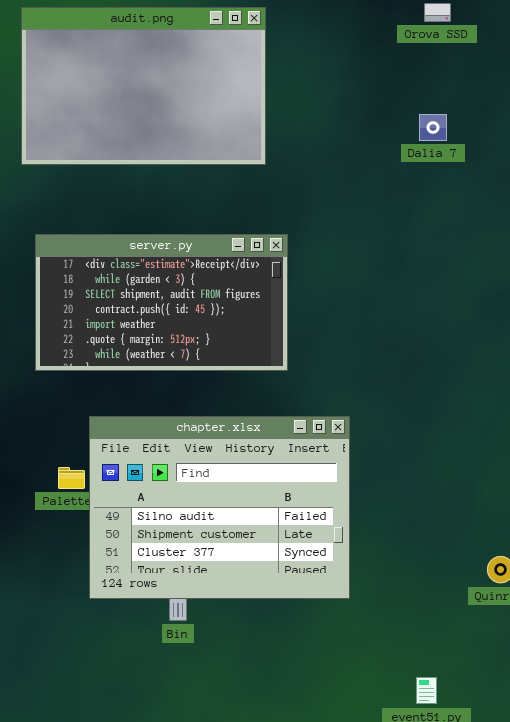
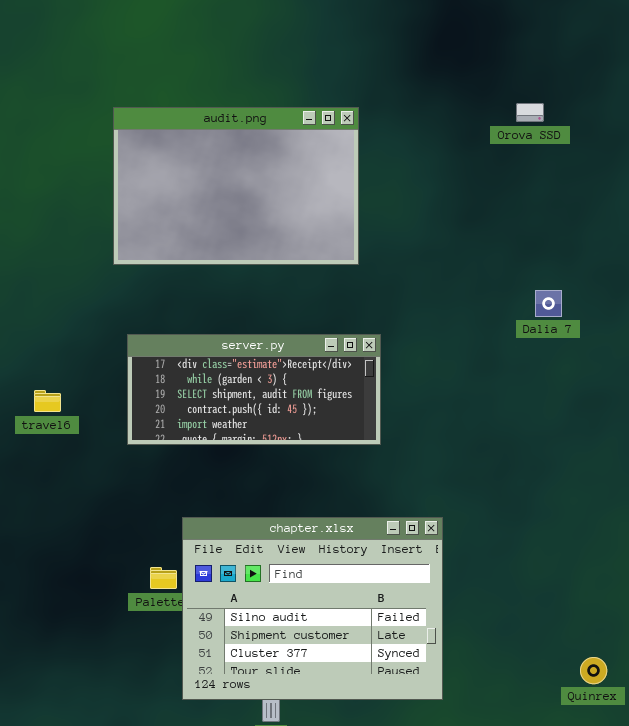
Dalia 7: [419,114,447,141] -> [535,290,562,317], moved
server.py: [35,234,288,371] -> [127,334,381,445], resized

